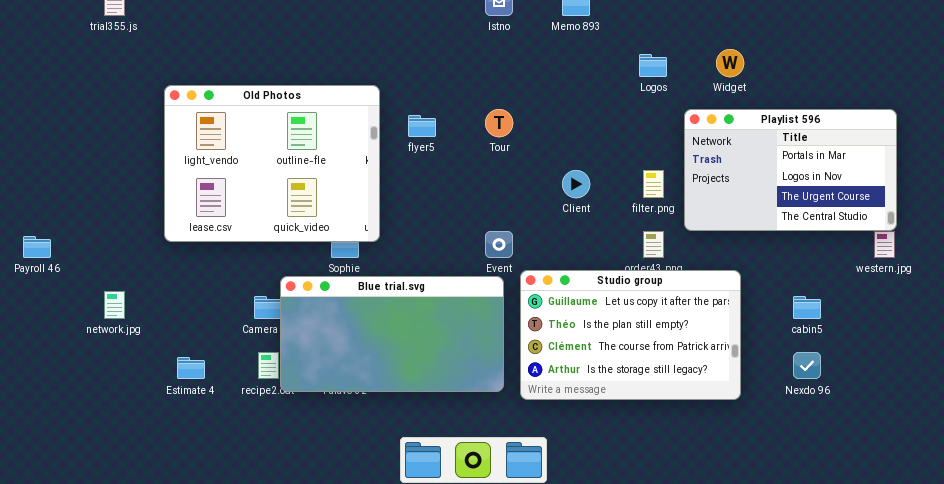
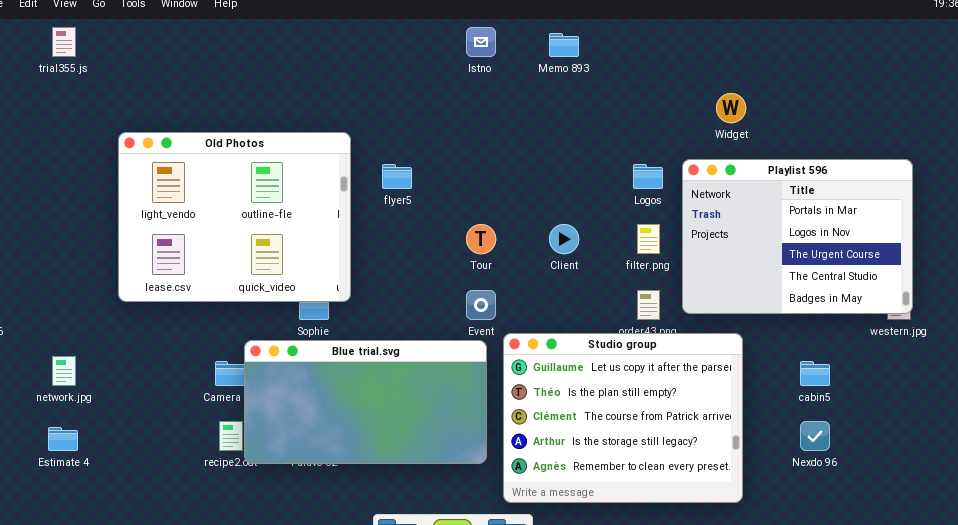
Logos: [639,54,667,77] -> [633,164,663,189], moved
Tour: [485,109,513,137] -> [466,224,496,254], moved
Playlist 596: [684,109,897,231] -> [682,159,913,314], resized
Studio group: [520,270,741,400] -> [503,333,743,503], resized
Estimate 4: [177,357,205,379] -> [48,427,78,451], moved

